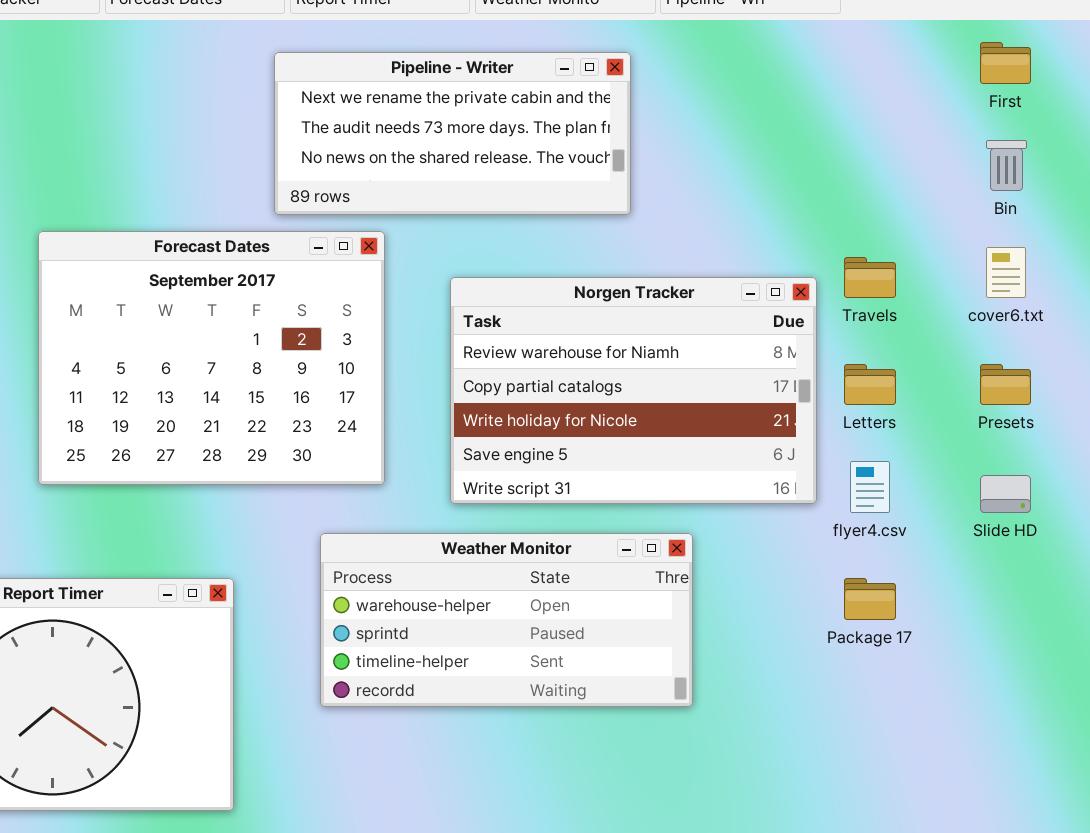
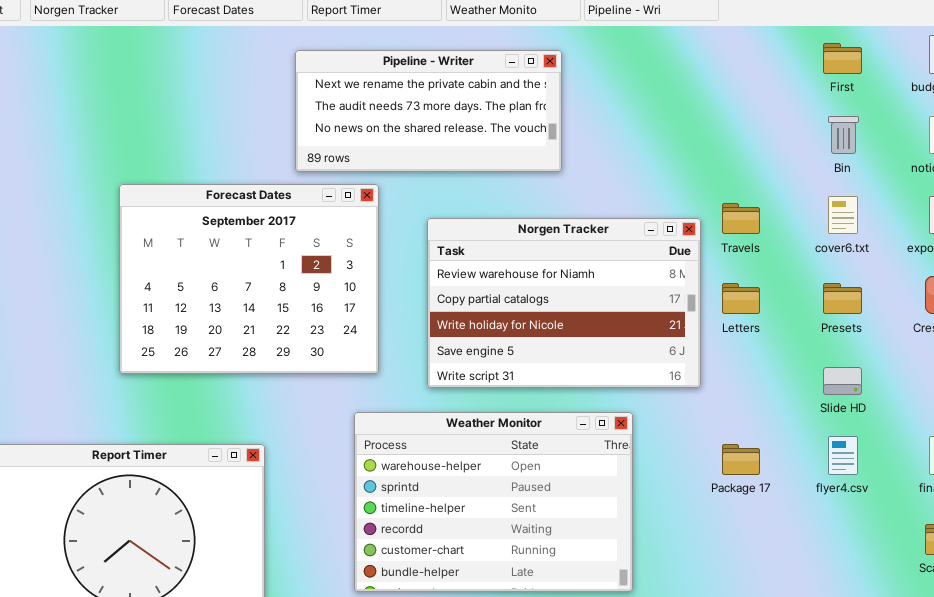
flyer4.csv: [850,461,890,513] -> [828,436,858,475], moved
Weather Monitor: [320,533,693,707] -> [354,412,633,592], moved, resized

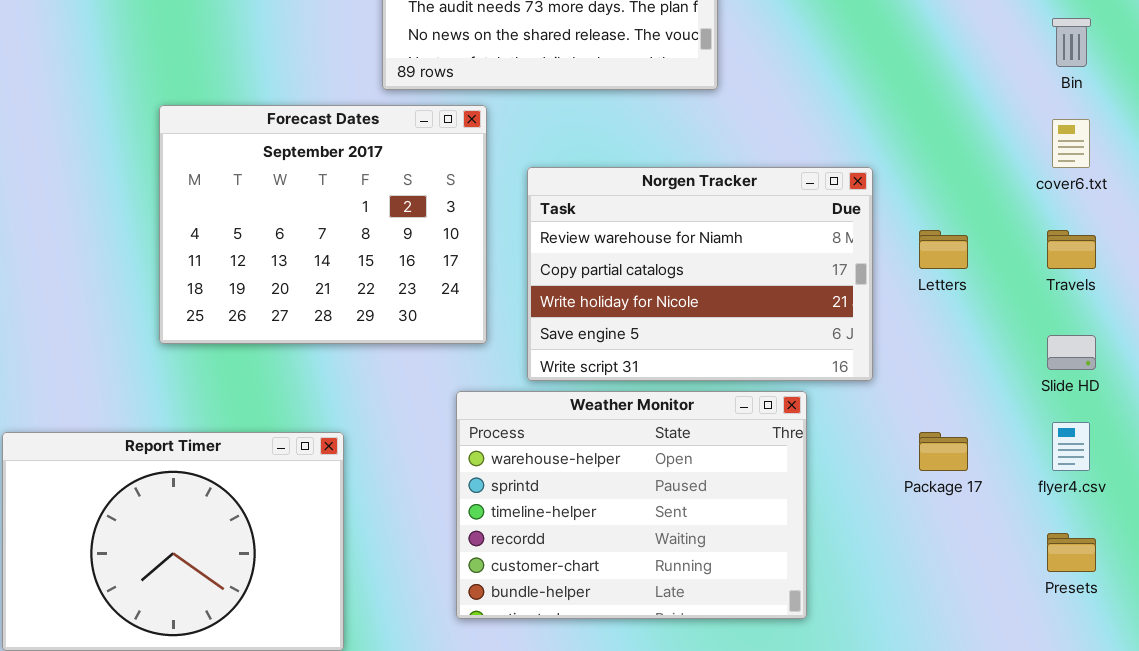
Travels: [722,203,760,234] -> [1047,230,1096,269], moved
Norgen Tracker: [427,218,701,388] -> [527,167,873,381], moved
Presets: [823,283,862,314] -> [1047,533,1096,572], moved

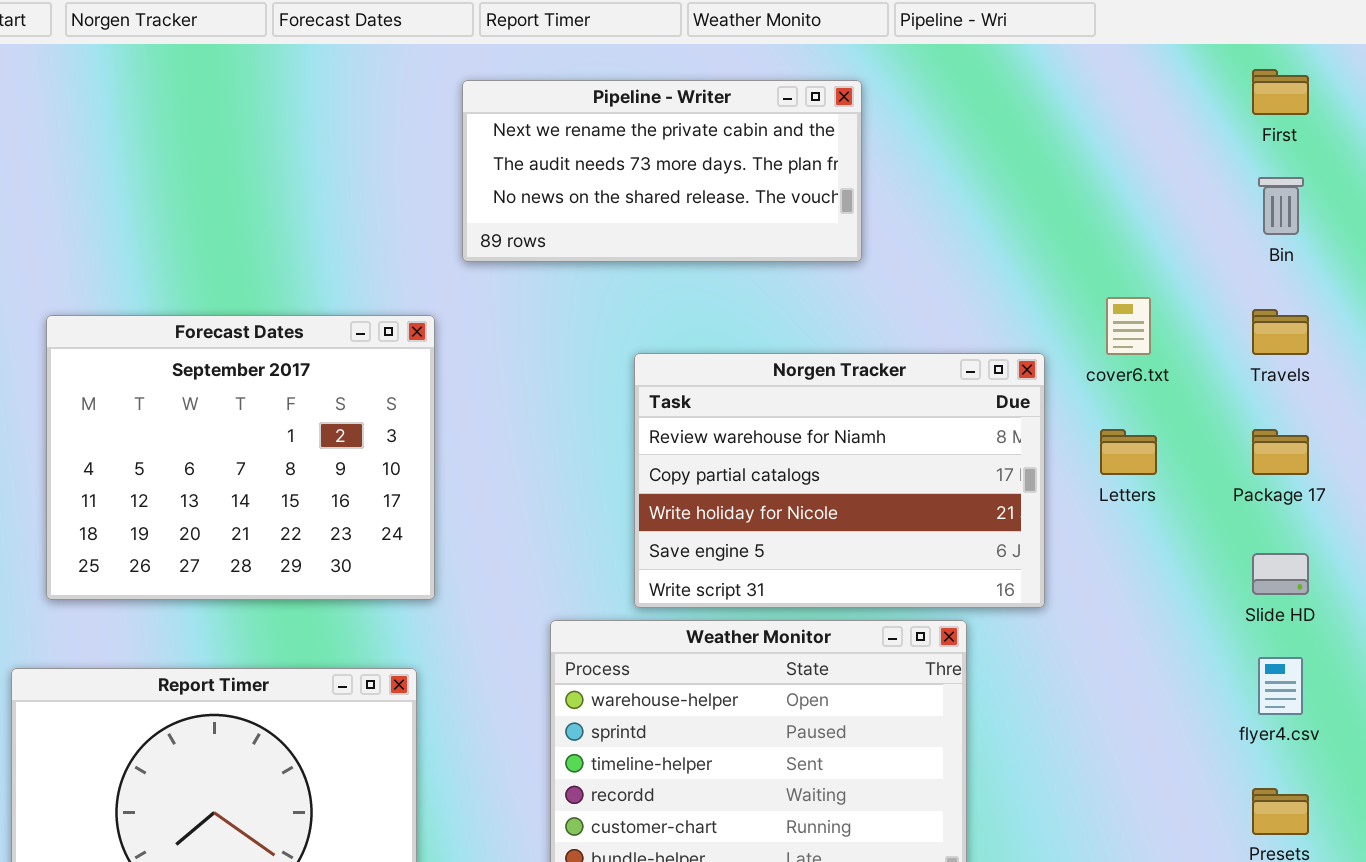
Forecast Dates: [159,105,487,344] -> [46,315,435,600], moved
cover6.txt: [1052,119,1090,168] -> [1106,297,1151,355], moved
Travels: [1047,230,1096,269] -> [1252,309,1309,355], moved
Package 17: [919,432,968,471] -> [1252,429,1309,475], moved

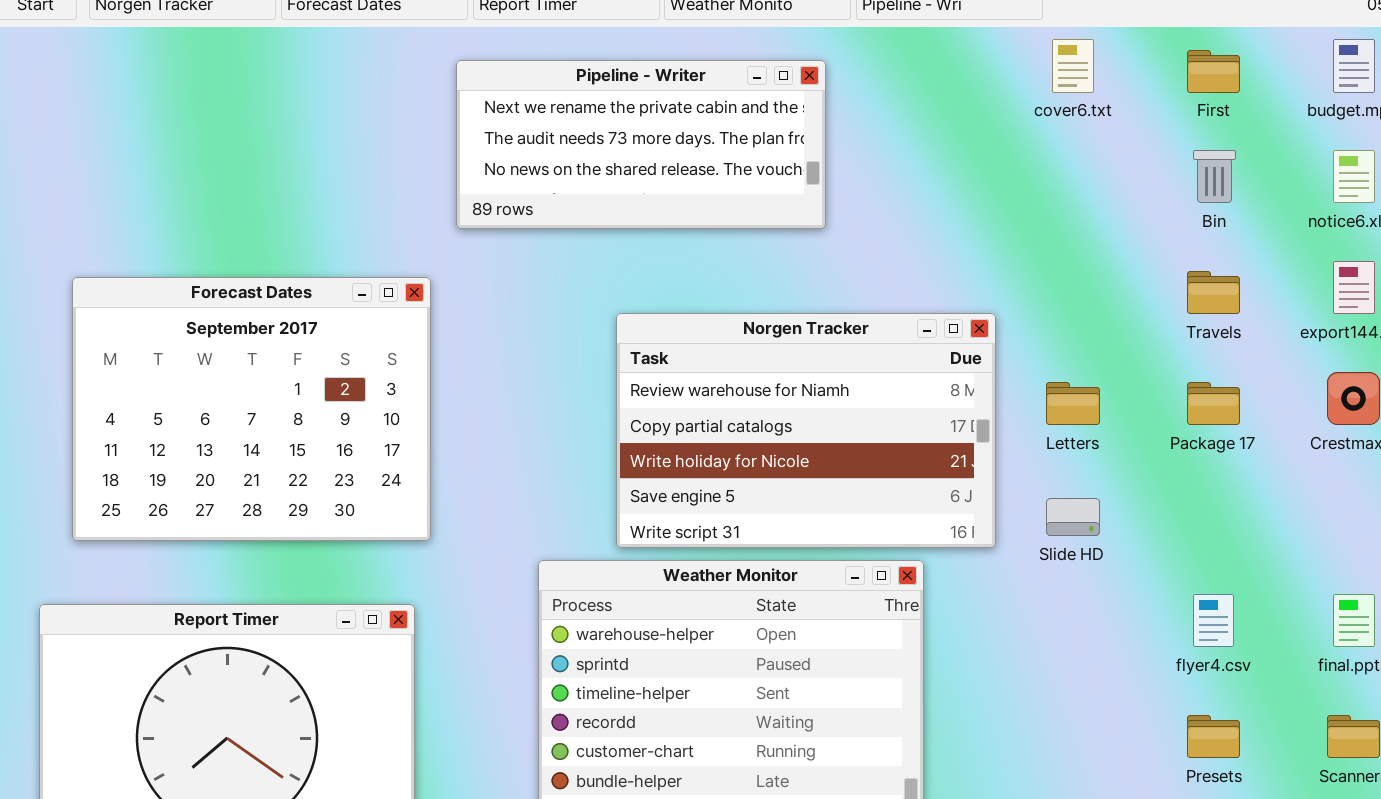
cover6.txt: [1106,297,1151,355] -> [1052,39,1094,93], moved
Slide HD: [1252,553,1309,595] -> [1046,498,1100,536], moved

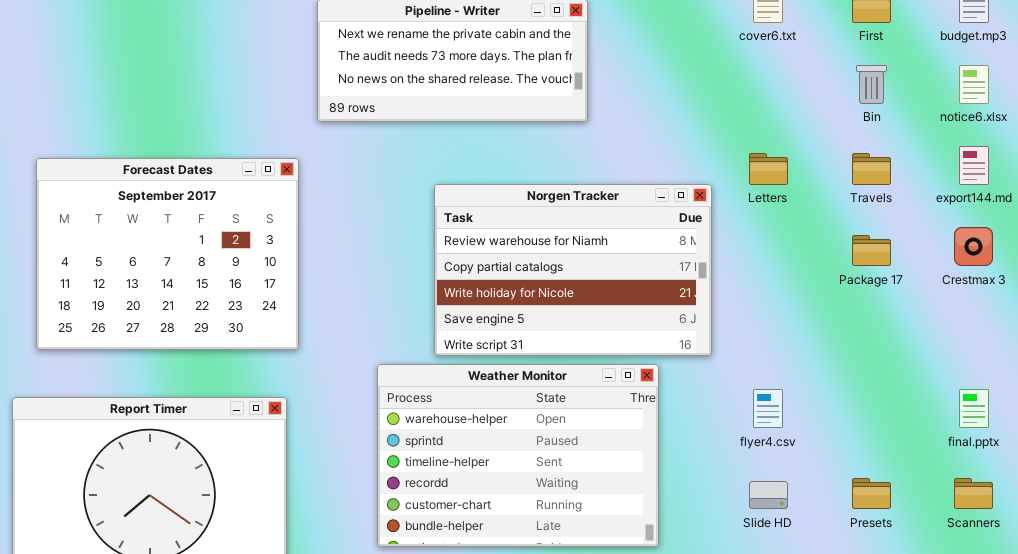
Letters: [1046,382,1100,425] -> [749,153,788,185], moved
Slide HD: [1046,498,1100,536] -> [749,481,788,509], moved
flyer4.csv: [1193,594,1234,647] -> [753,389,783,428], moved

